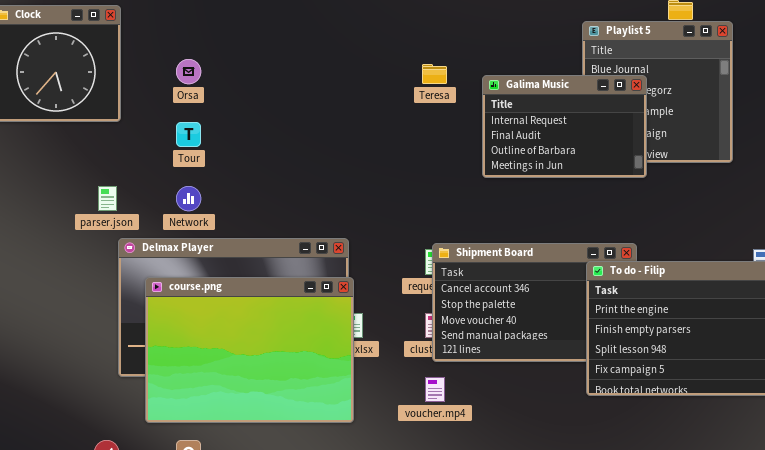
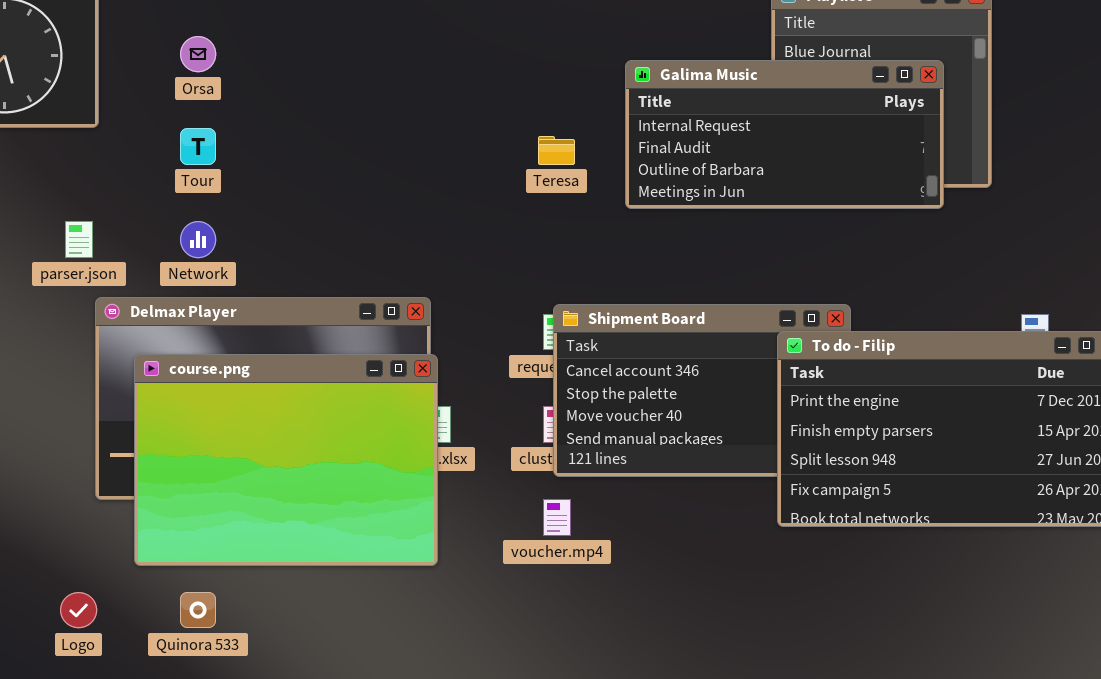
Teresa: [422,64,447,84] -> [538,136,575,165], moved
Galima Music: [482,75,647,178] -> [625,60,944,209], resized

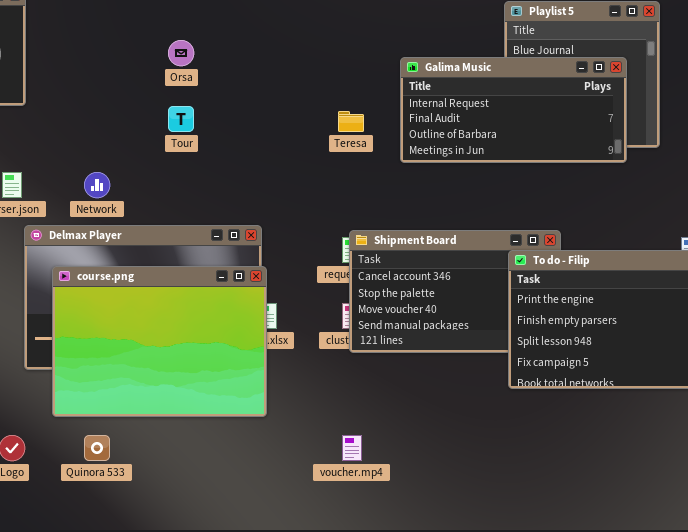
Orsa: [180,36,216,72] -> [168,40,194,66], moved
Tour: [180,128,216,165] -> [168,106,194,132], moved
voucher.mp4: [543,499,571,536] -> [342,435,362,461], moved

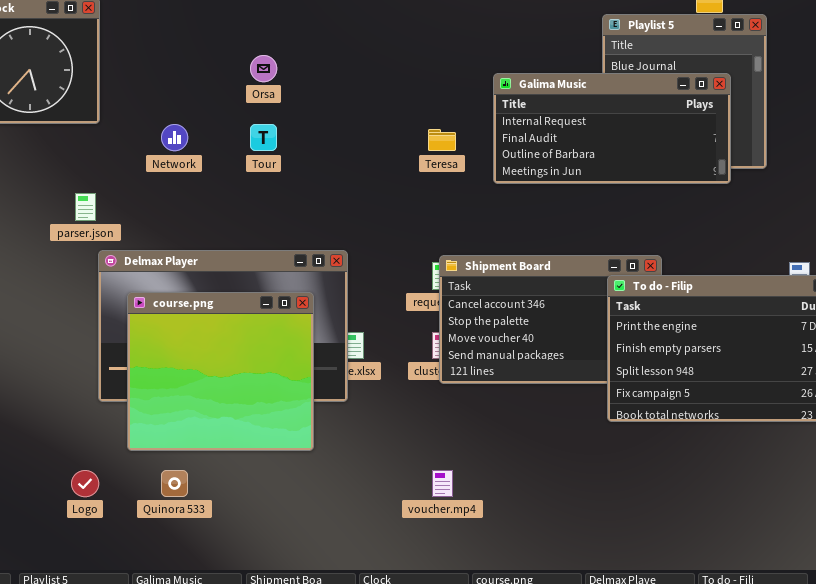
Network: [84,172,110,198] -> [161,124,188,151], moved
course.png: [52,266,267,417] -> [127,292,314,451], resized

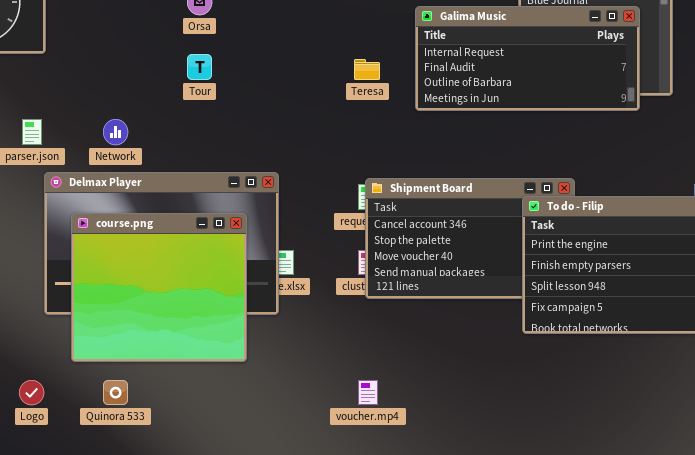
Network: [161,124,188,151] -> [103,119,128,145], moved

